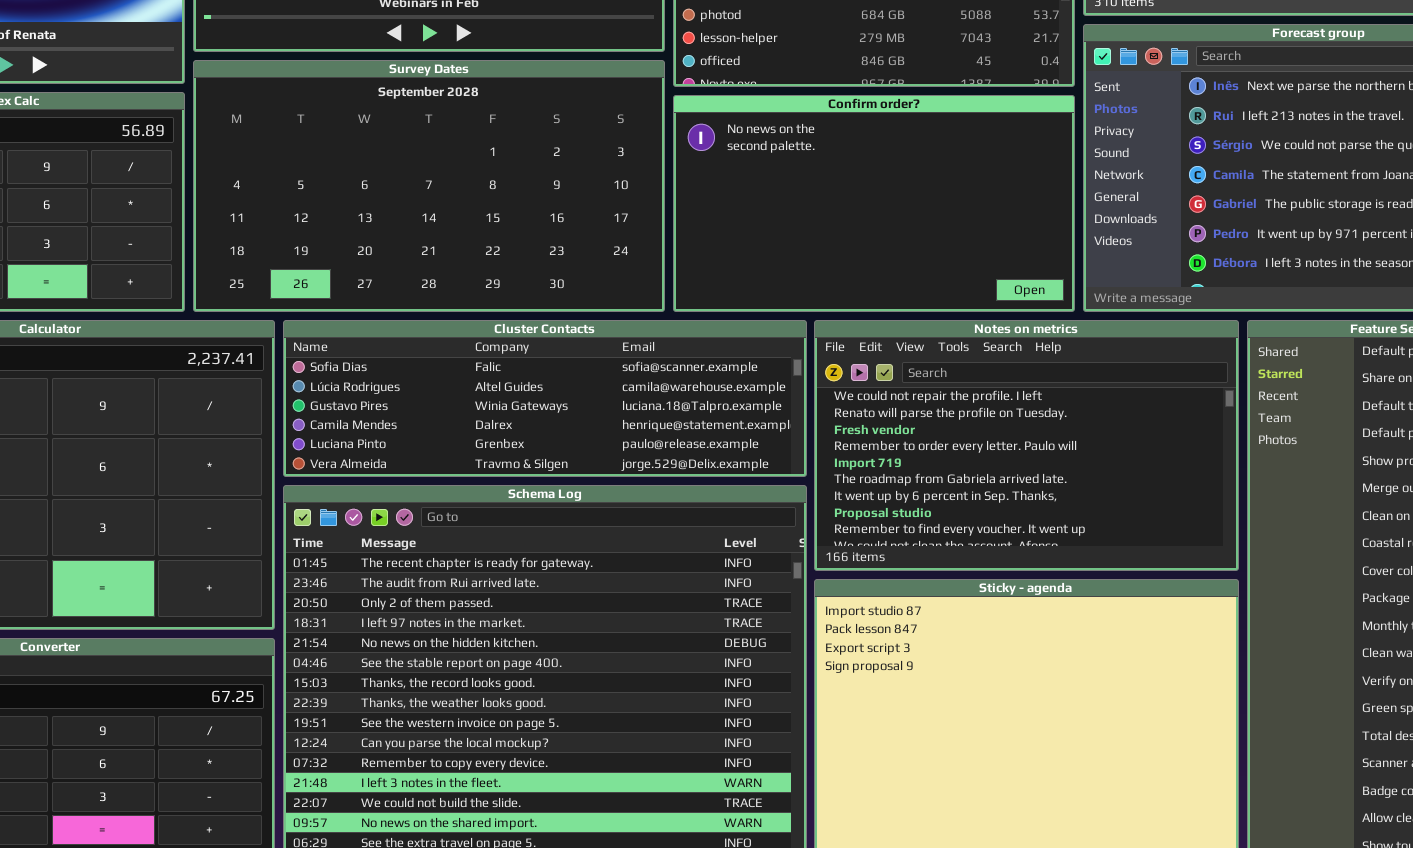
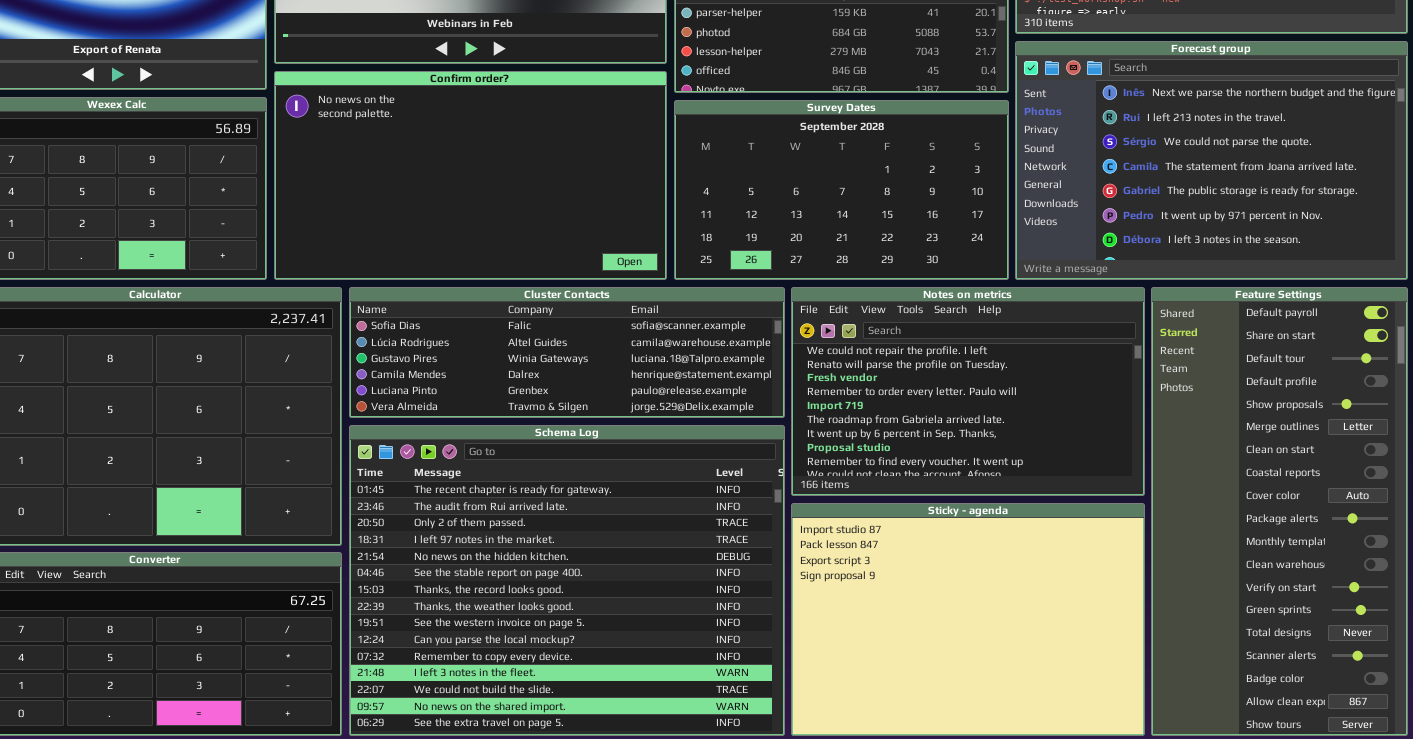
Survey Dates: [193,60,665,312] -> [674,100,1009,280], moved, resized
Confirm order?: [673,95,1075,312] -> [274,71,667,280], moved, resized

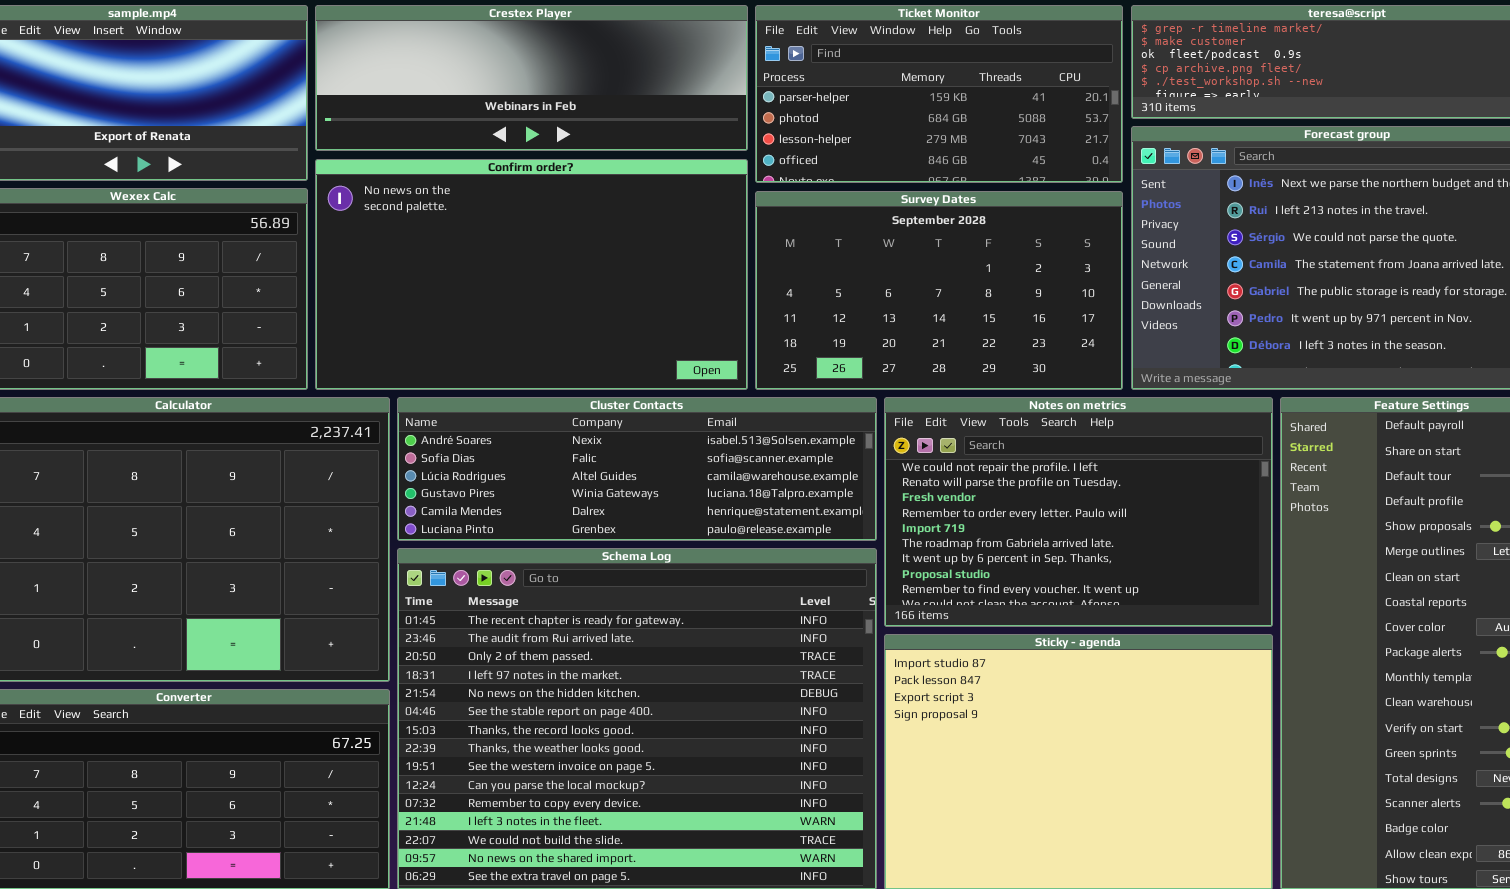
Cluster Contacts: [349,287,785,418] -> [397,397,877,541], scrolled up 1 row

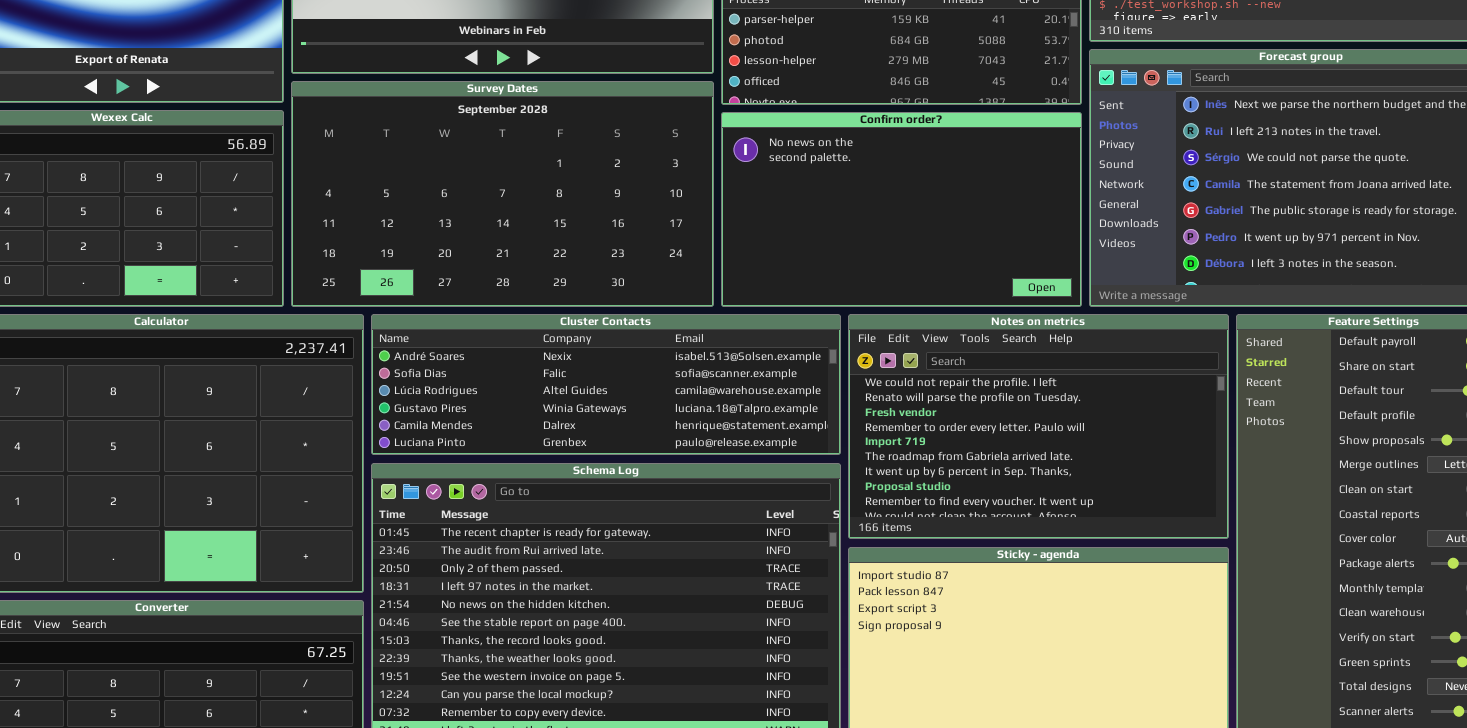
Confirm order?: [315,159,748,390] -> [721,112,1082,307], moved, resized
Survey Dates: [755,191,1123,390] -> [291,81,714,307], moved, resized

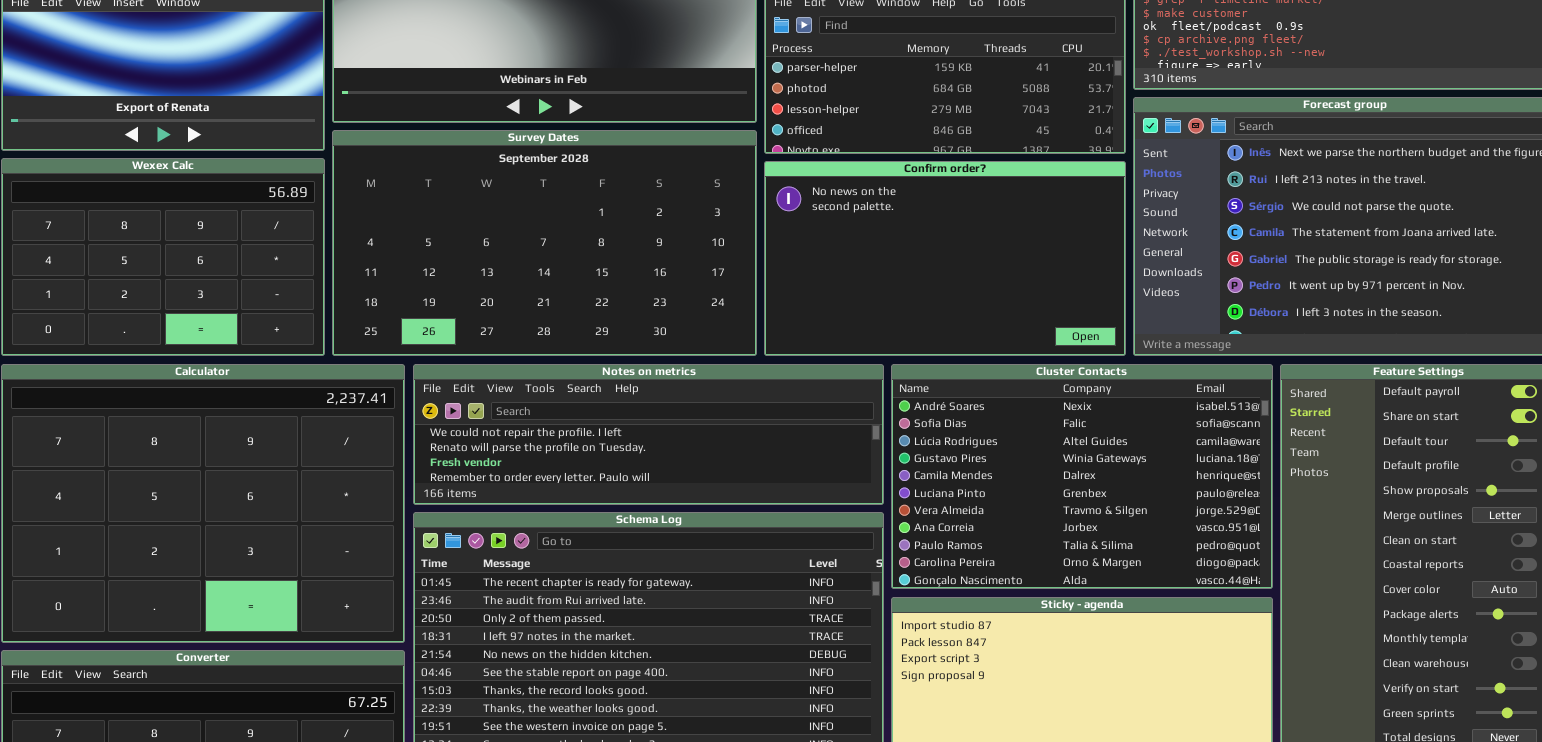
Cluster Contacts: [371,314,841,455] -> [891,364,1273,589], moved, resized
Notes on metrics: [848,314,1229,539] -> [413,364,884,505], moved, resized

